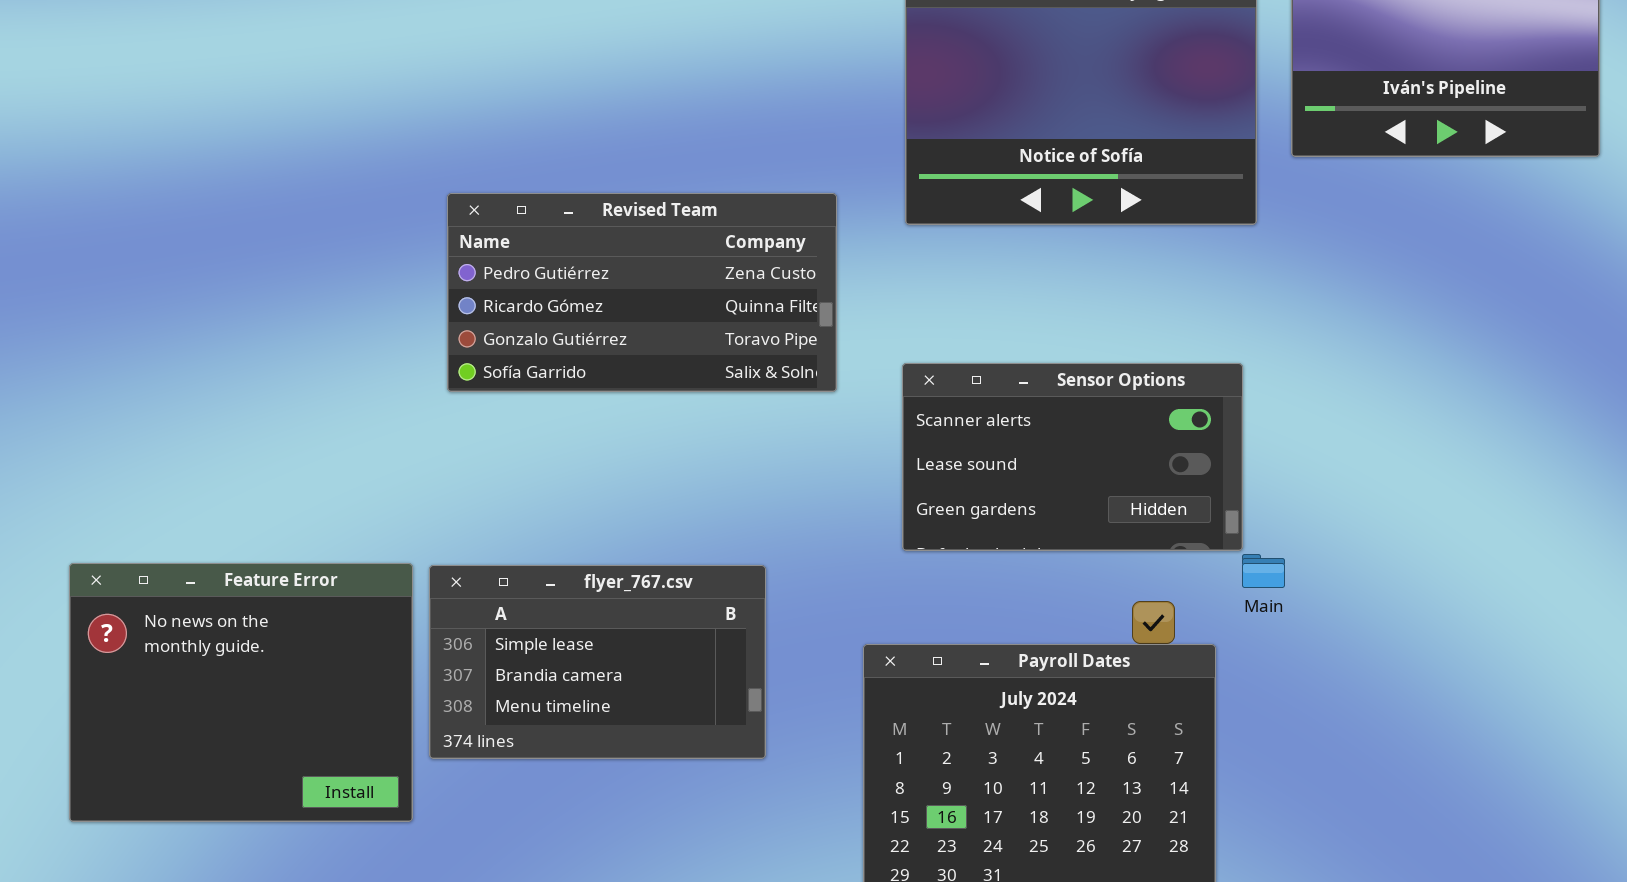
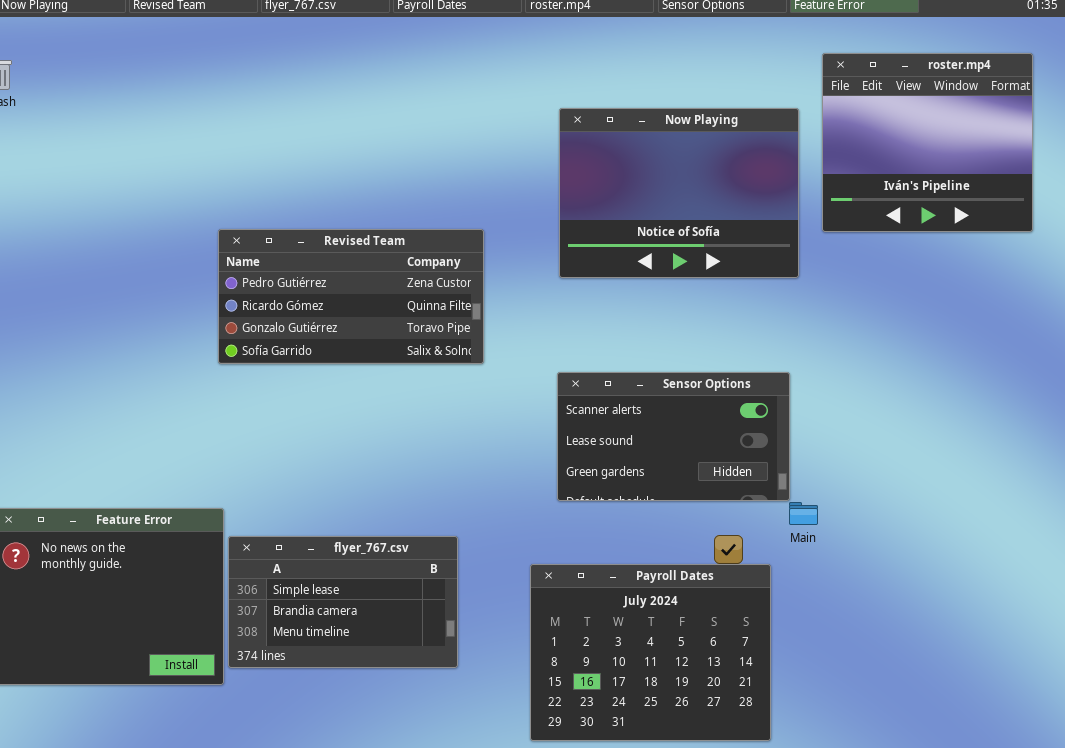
Revised Team: [447,193,837,392] -> [218,229,484,364], moved
flyer_767.csv: [429,565,766,759] -> [228,536,458,668], moved

